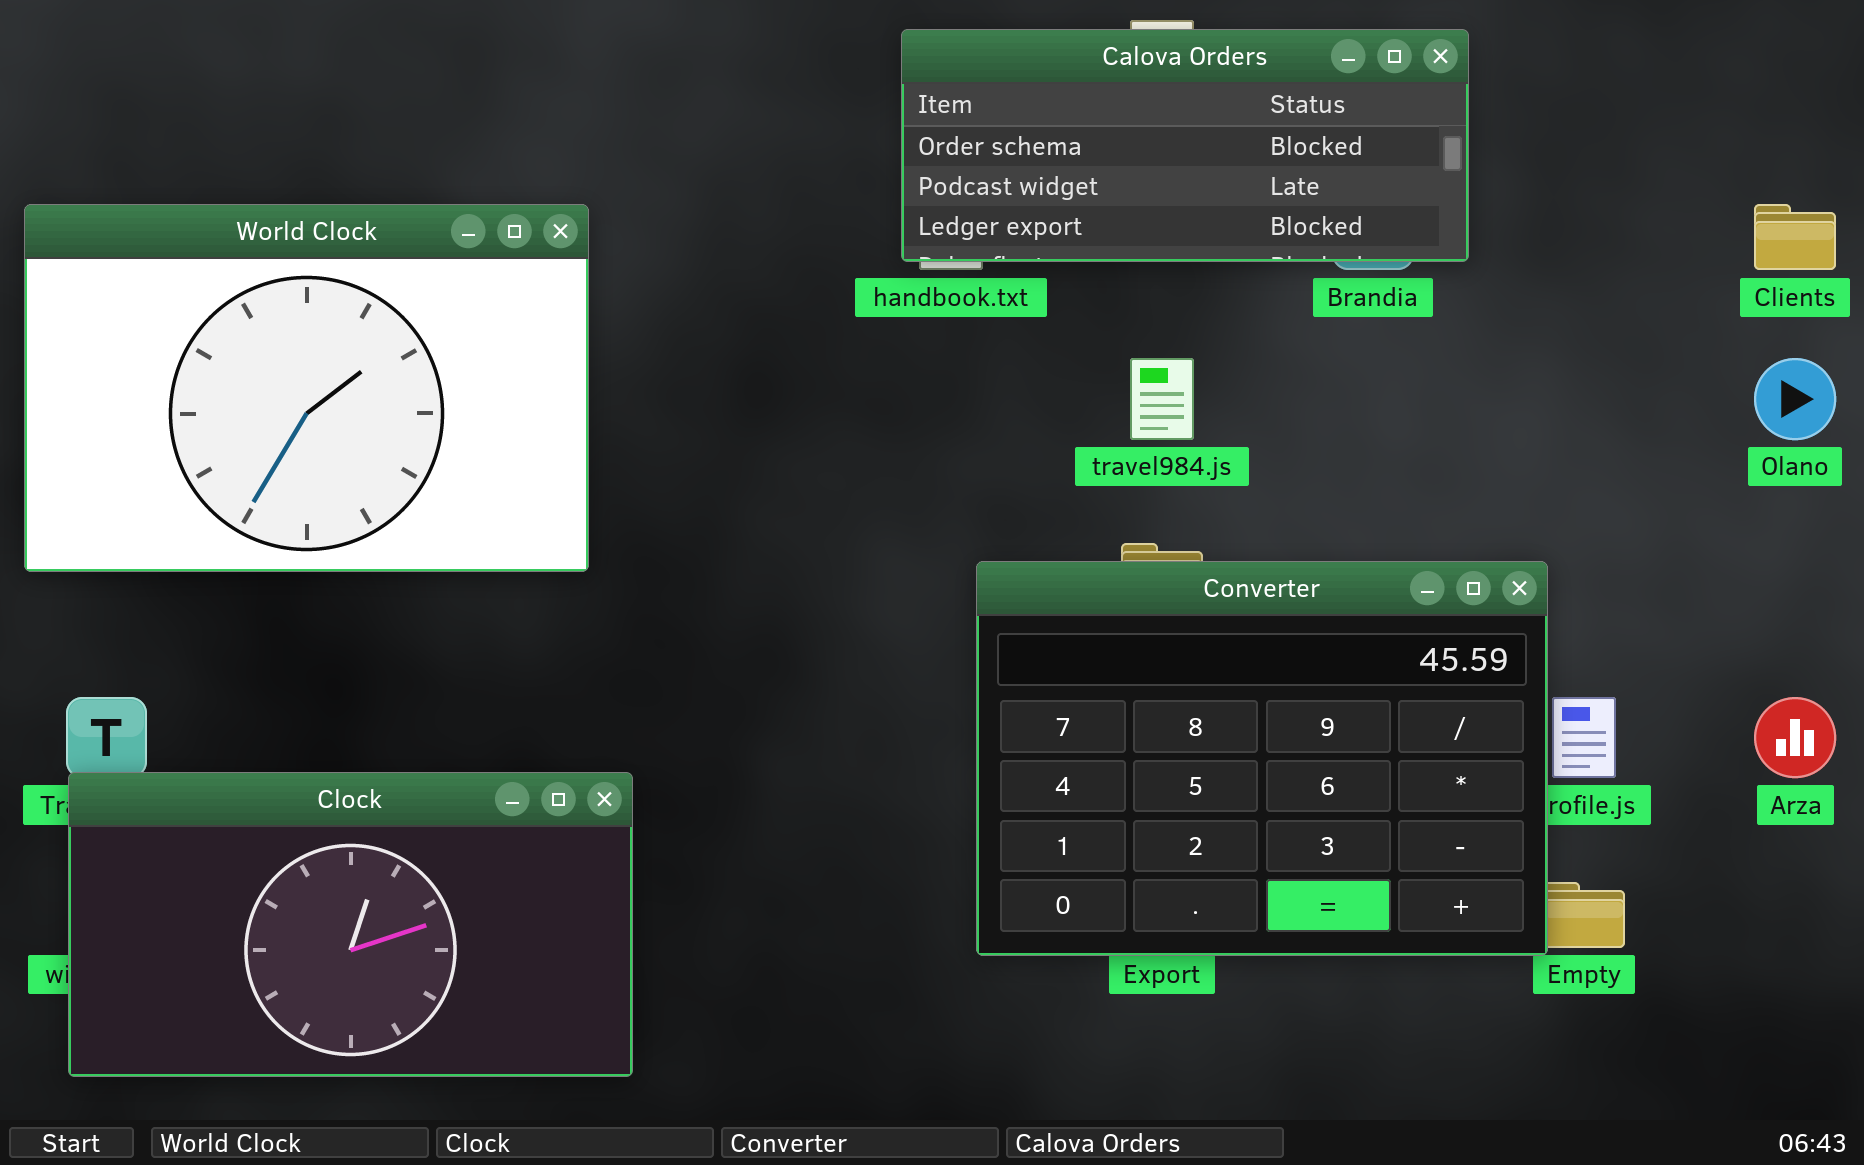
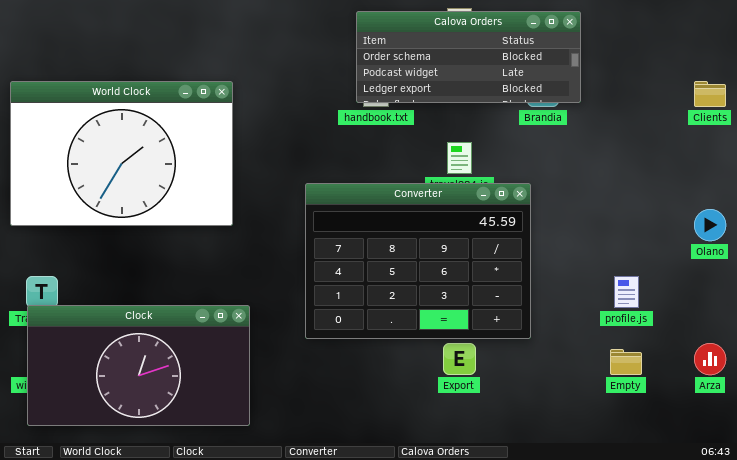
Olano: [1754,358,1836,440] -> [694,209,726,241], moved
Converter: [976,561,1548,956] -> [305,183,531,339], moved
Arza: [1754,697,1836,778] -> [694,343,726,375], moved

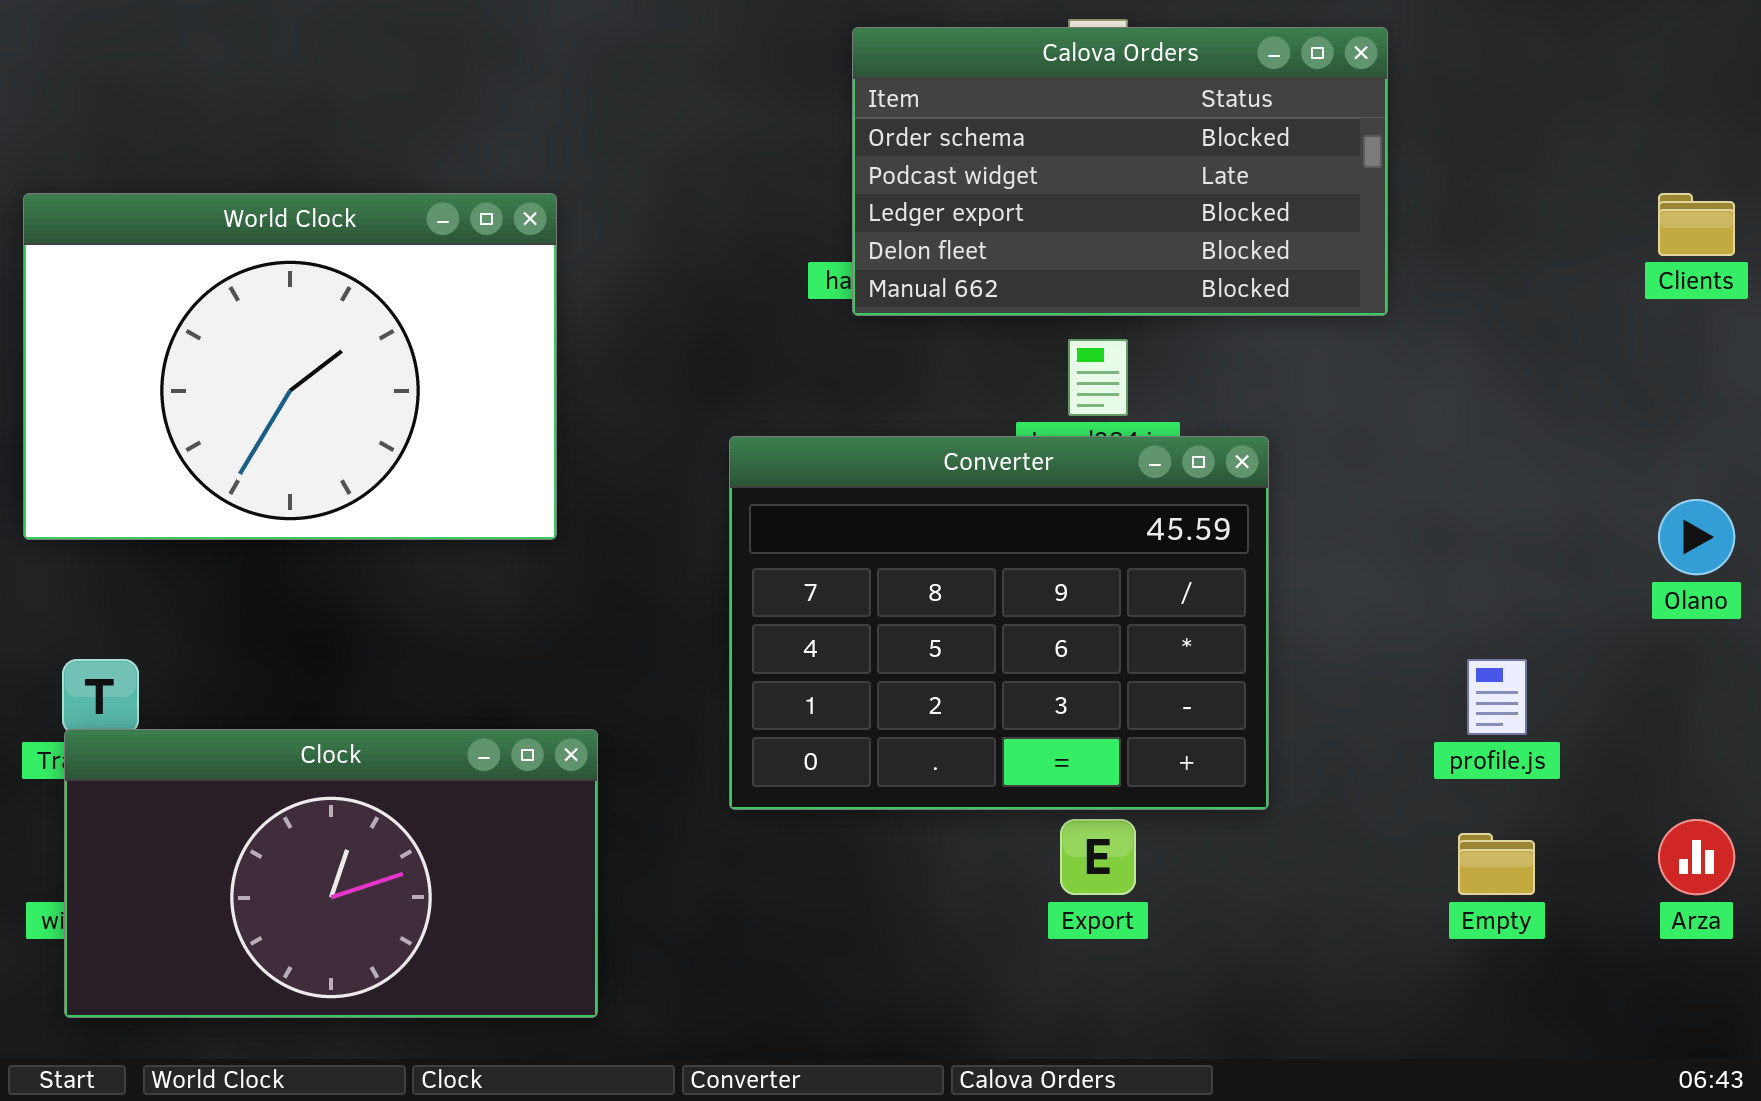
Calova Orders: [356,11,581,103] -> [852,27,1388,316], resized

